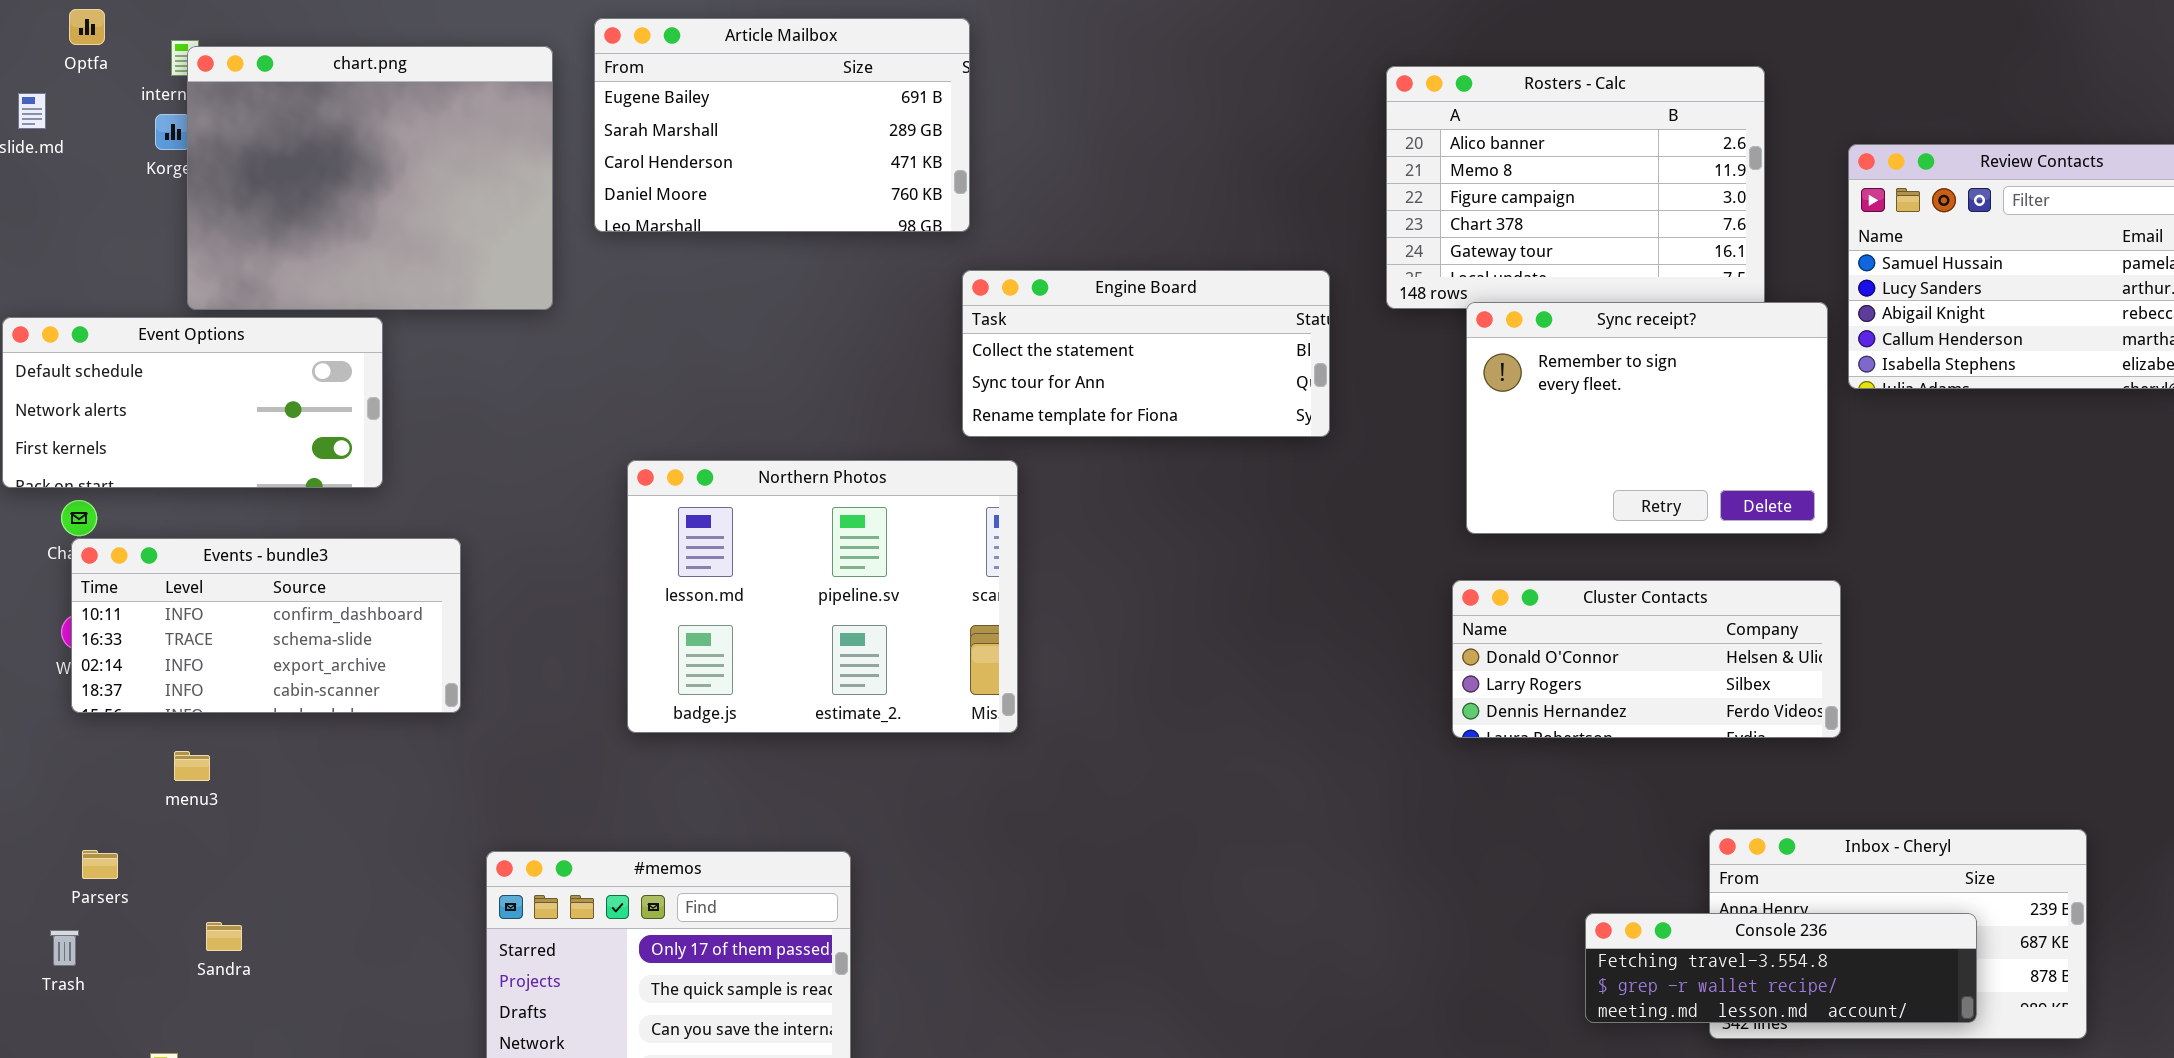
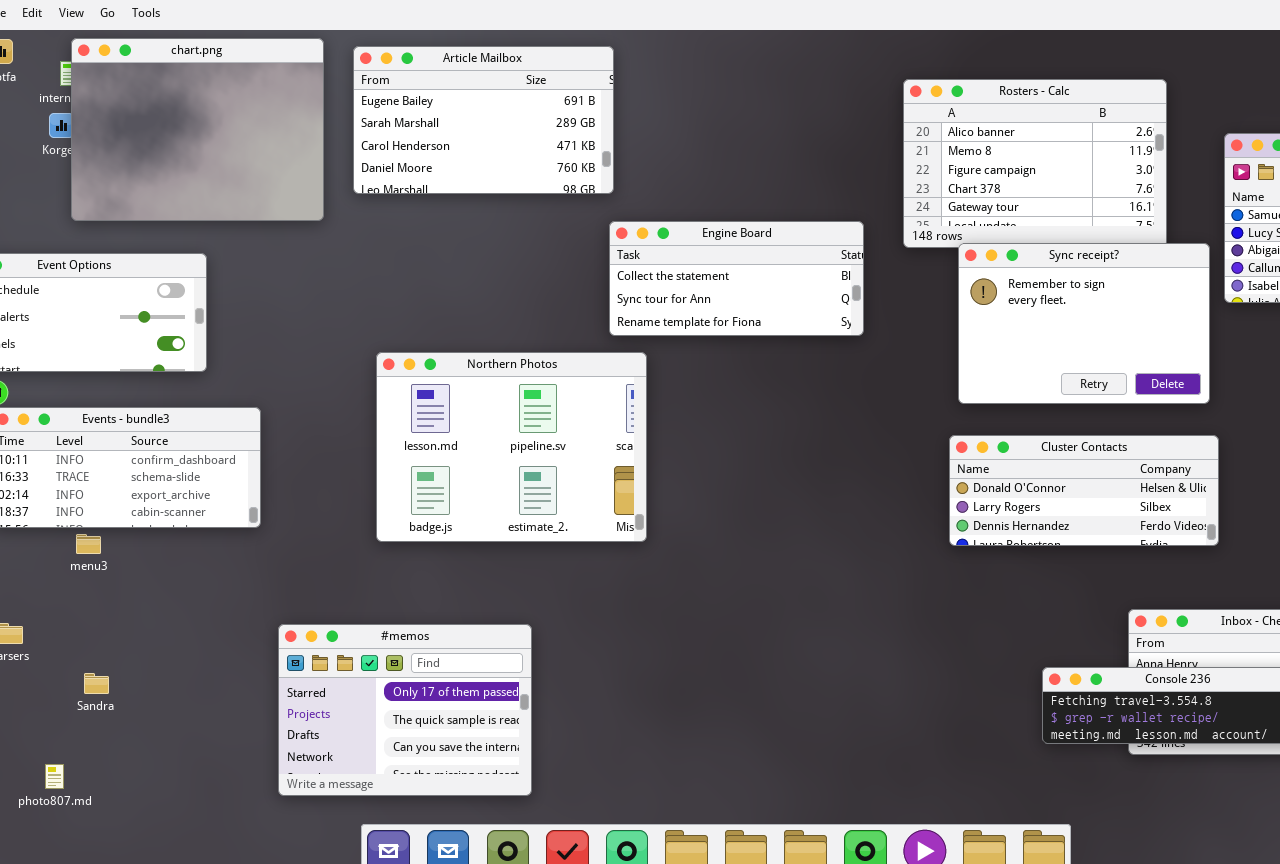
chart.png: [187,46,553,310] -> [71,38,324,221], moved
menu3: [174,751,210,781] -> [76,534,101,554], moved

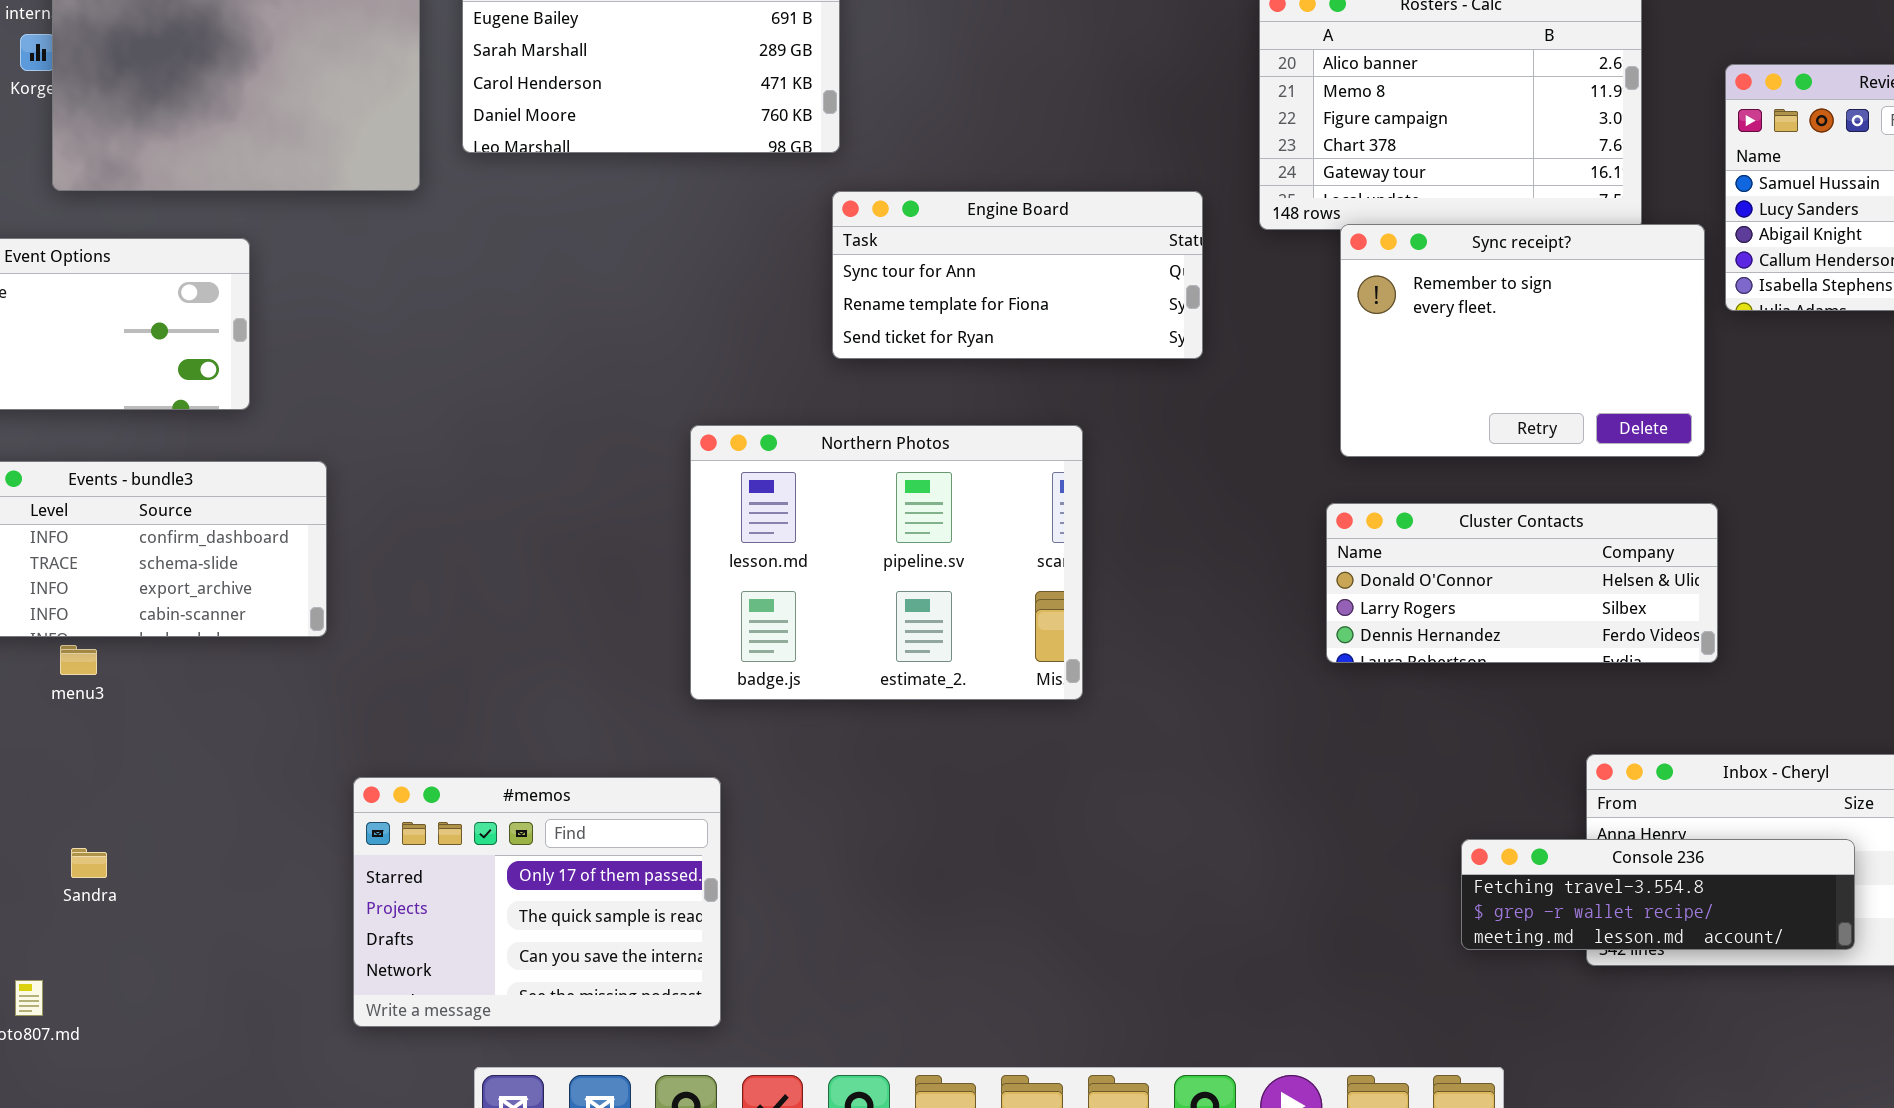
Engine Board: [609,221,864,336] -> [832,191,1203,359], scrolled down 1 row
Northern Photos: [376,352,647,542] -> [690,425,1083,700], moved

